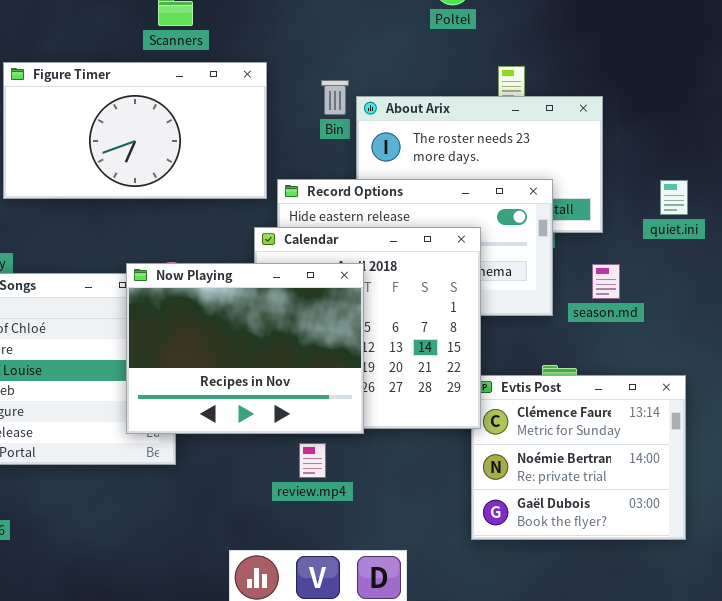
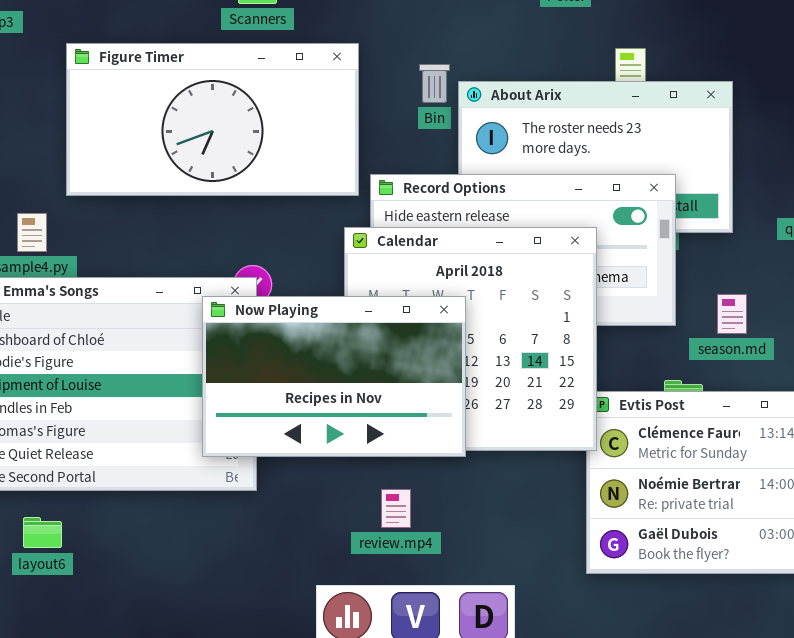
Now Playing: [126,263,364,434] -> [202,296,466,457], resized
season.md: [592,264,620,299] -> [717,294,747,334], moved
review.mp4: [299,443,326,478] -> [381,489,411,528], moved

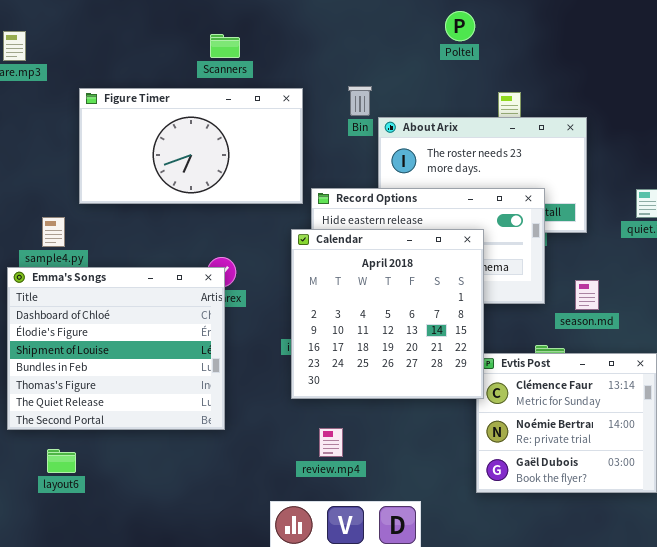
Bin: [419,64,450,103] -> [348,86,372,116], moved
Now Playing: [202,296,466,457] -> none, closed

